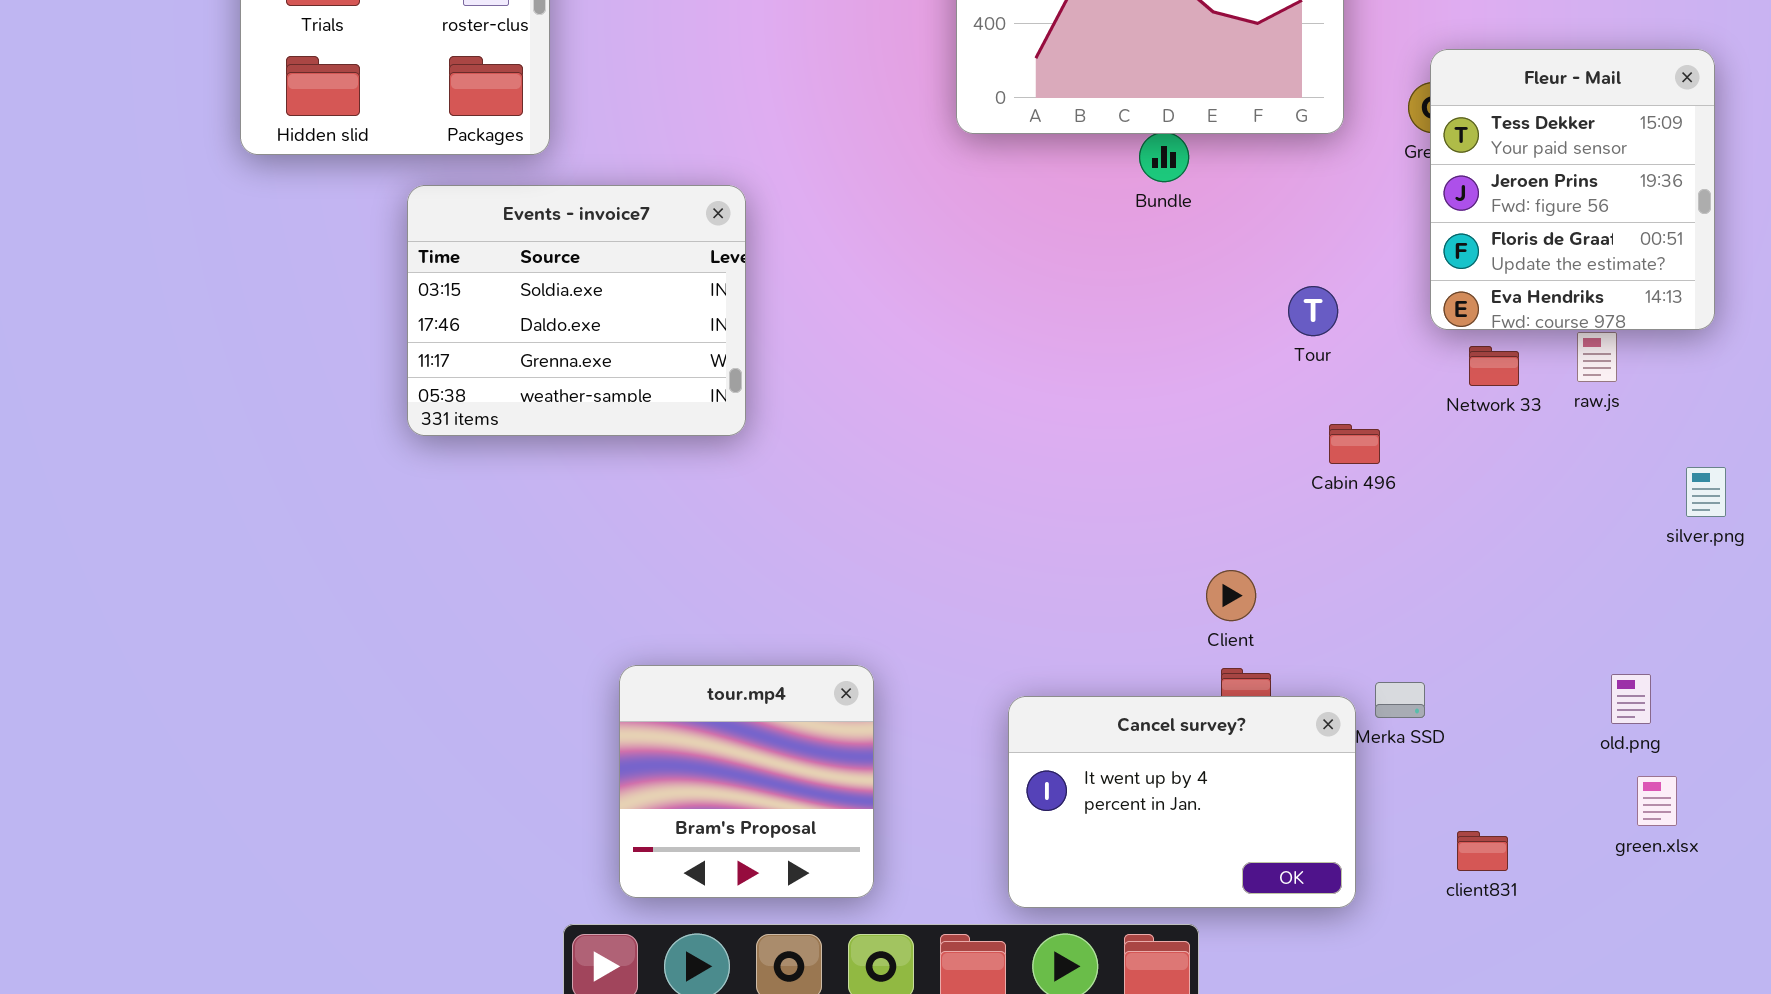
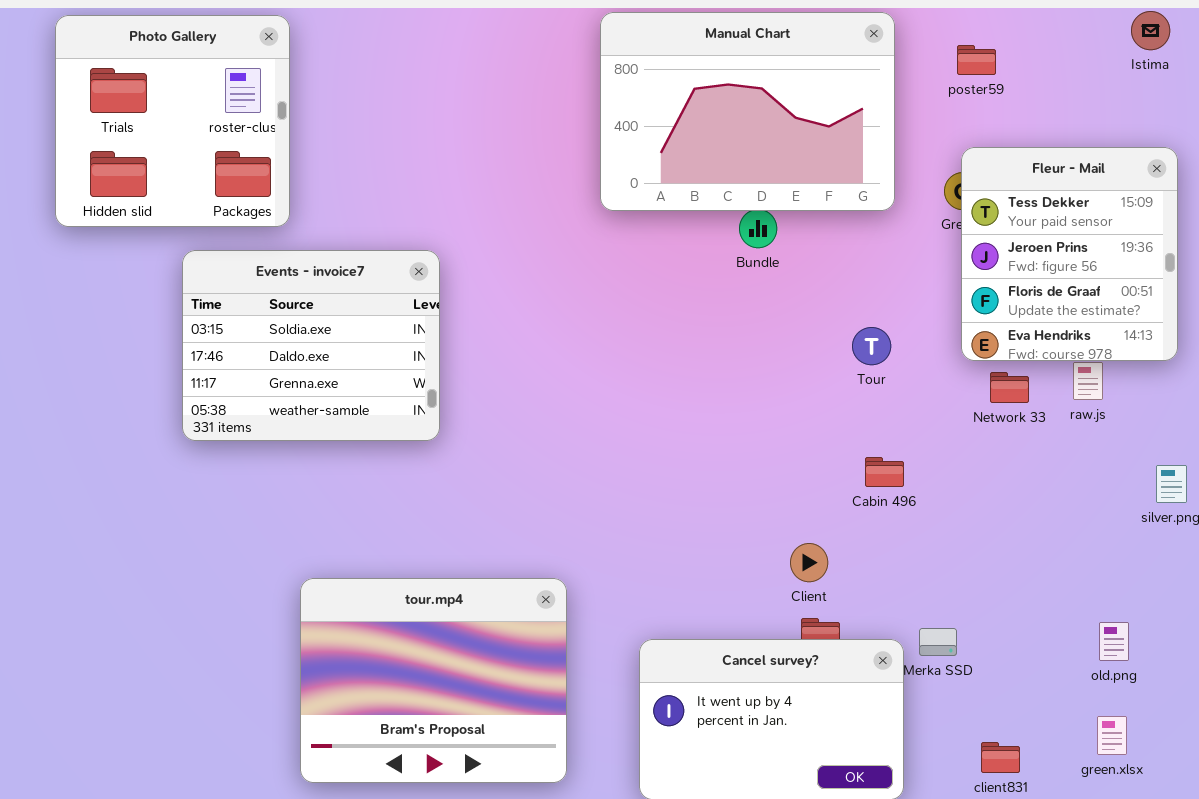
Cabin 496: [1329,424,1380,464] -> [865,457,904,487], moved
tour.mp4: [619,665,874,898] -> [300,578,567,783], moved, resized
green.xlsx: [1637,776,1677,826] -> [1097,716,1127,755], moved

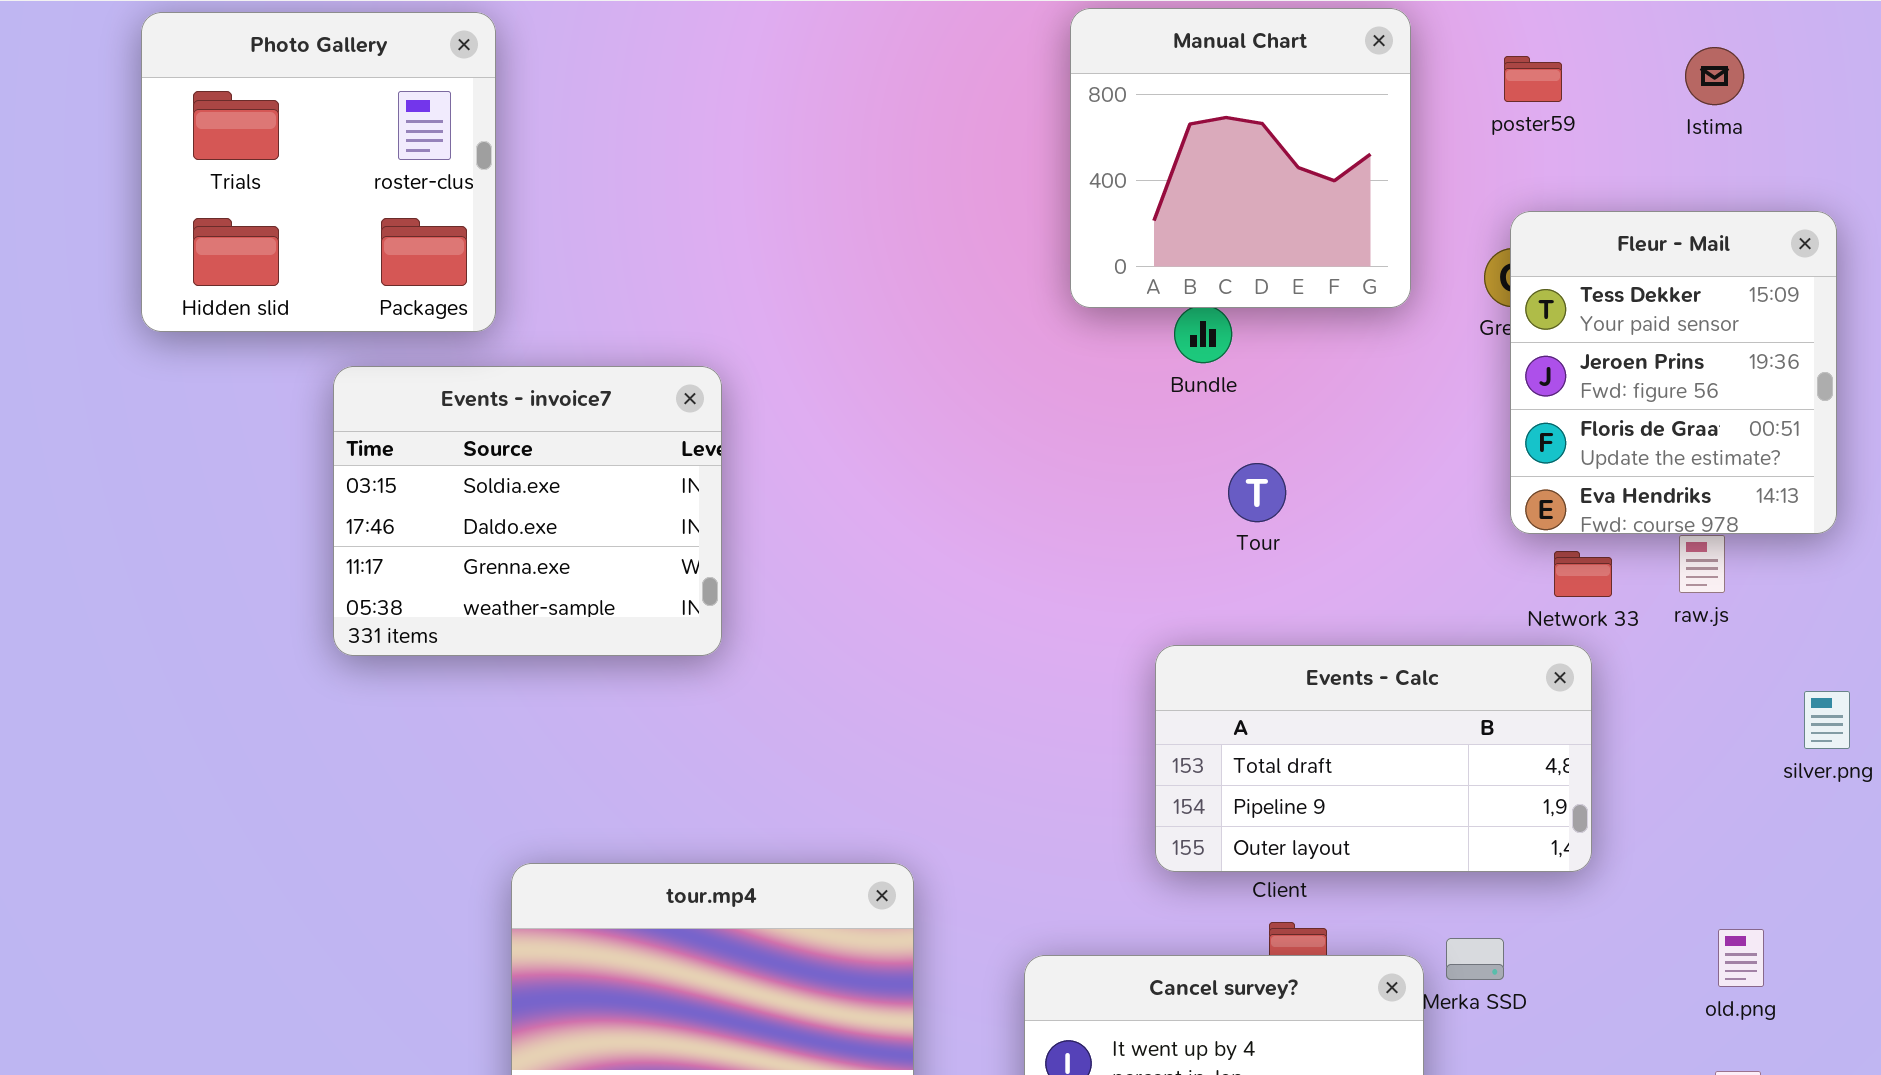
Istima: [1131,11,1170,50] -> [1685,47,1744,105], moved
Manual Chart: [600,12,895,211] -> [1070,8,1411,308], resized
Tour: [852,327,891,365] -> [1228,463,1286,522], moved
Events - Calc: none -> [1155,645,1592,872], opened

